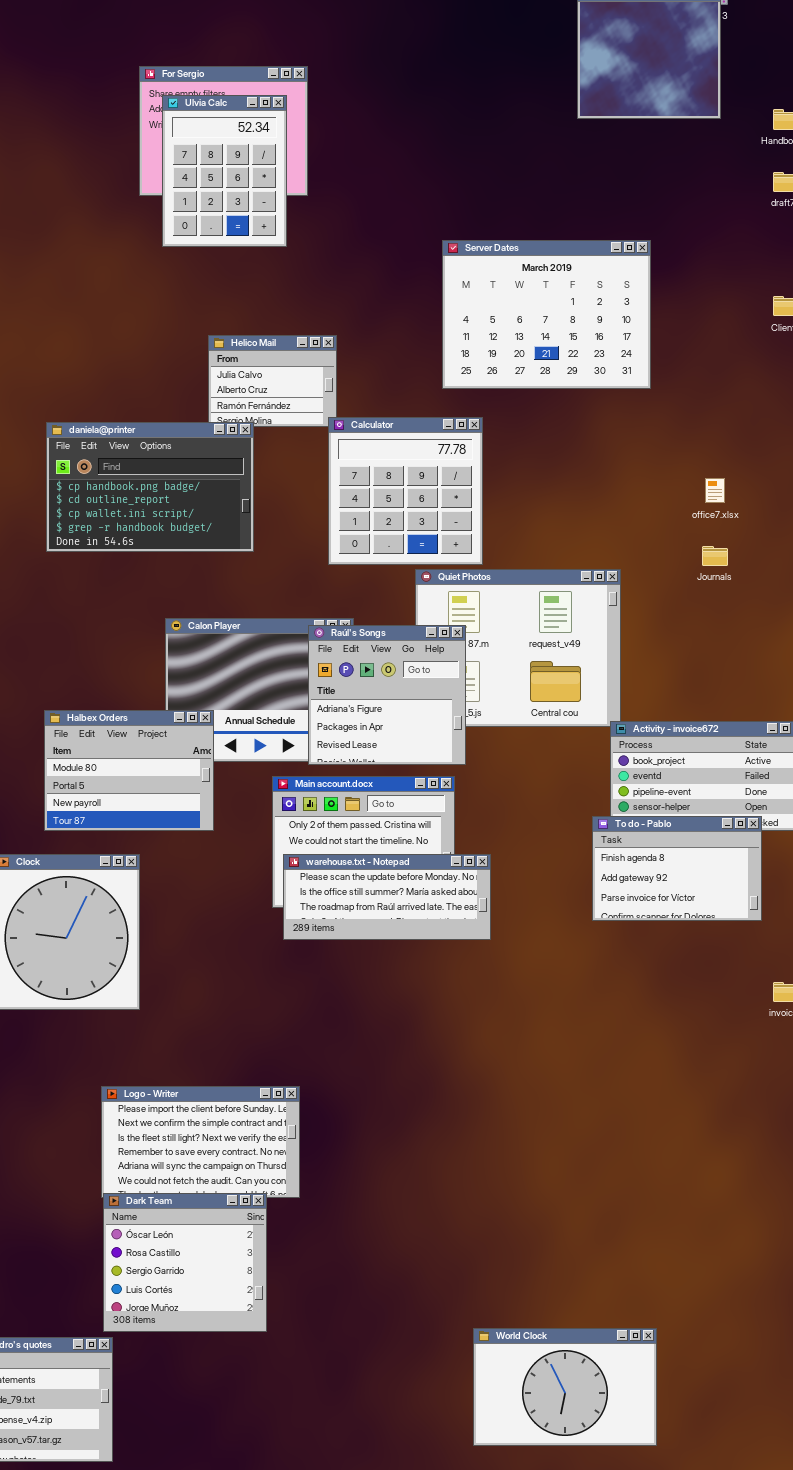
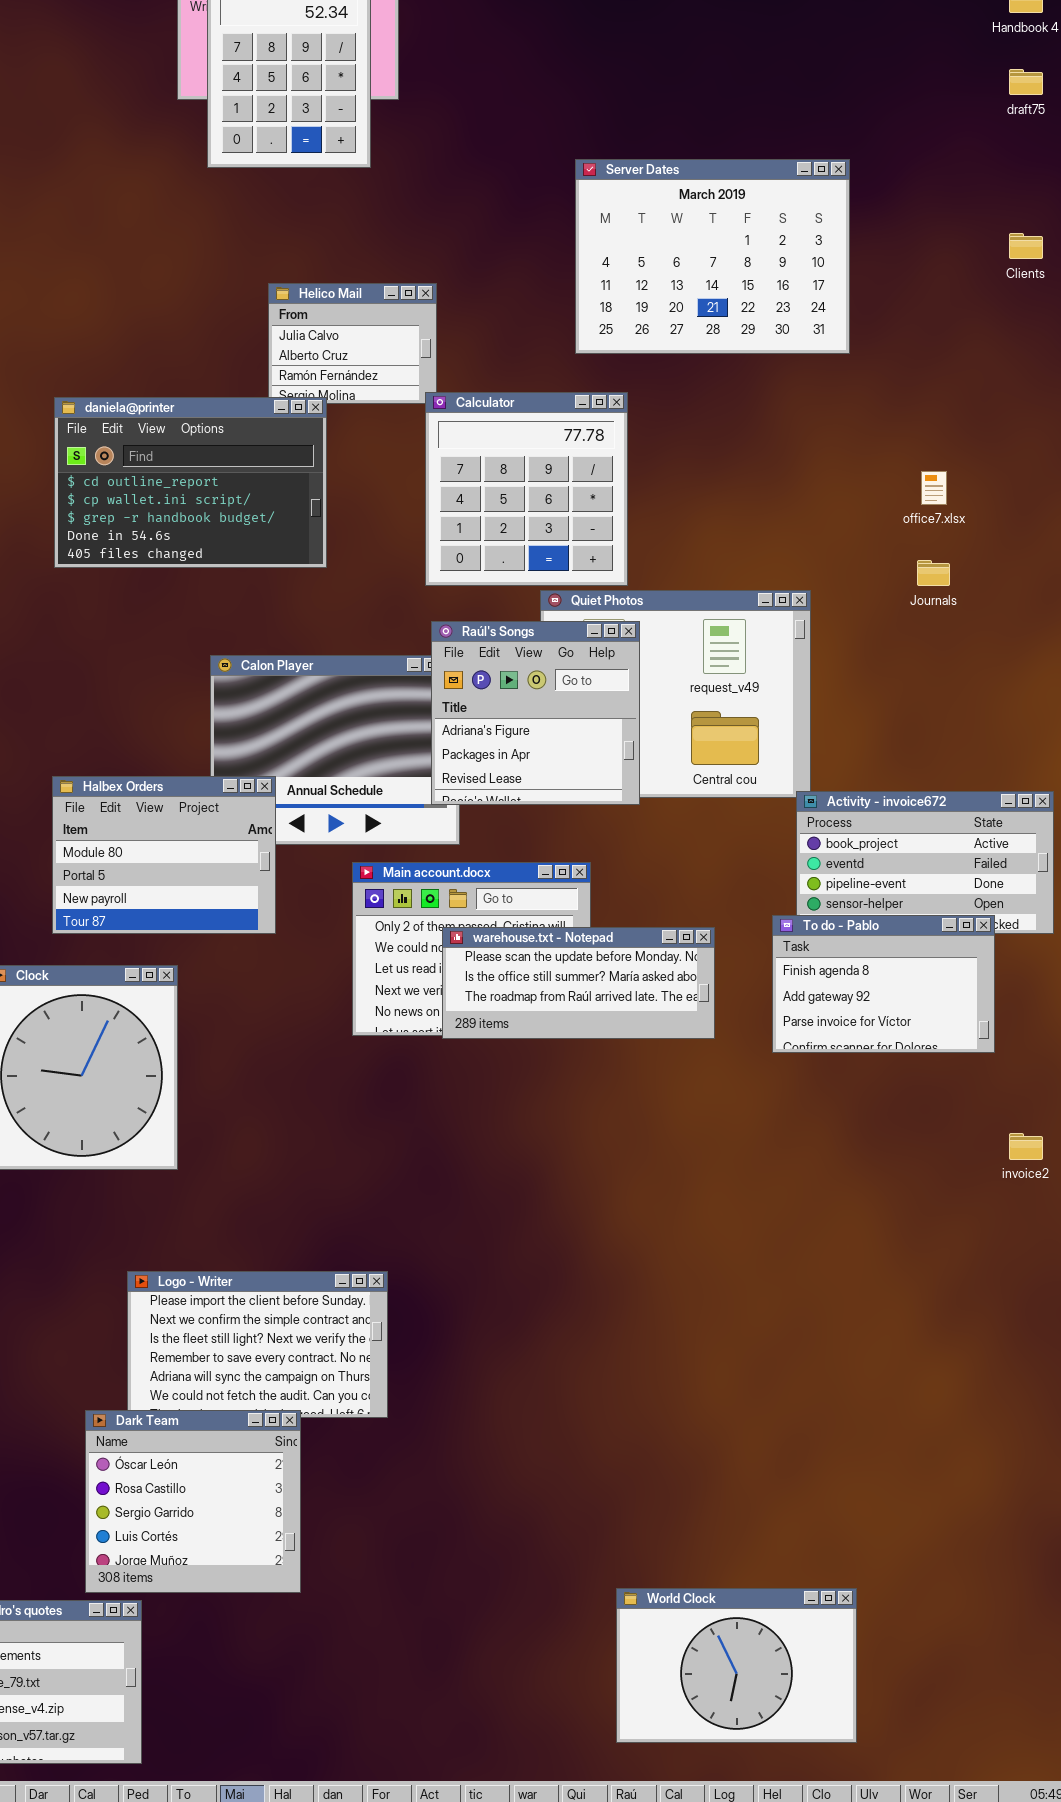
daniela@printer: [46,422,254,552] -> [54,397,327,568], scrolled down 1 row
Raúl's Songs: [308,625,466,765] -> [431,621,640,805], moved
warehouse.txt - Notepad: [283,854,491,940] -> [442,927,715,1039], moved
Dark Team: [103,1193,267,1332] -> [85,1410,301,1593], moved

